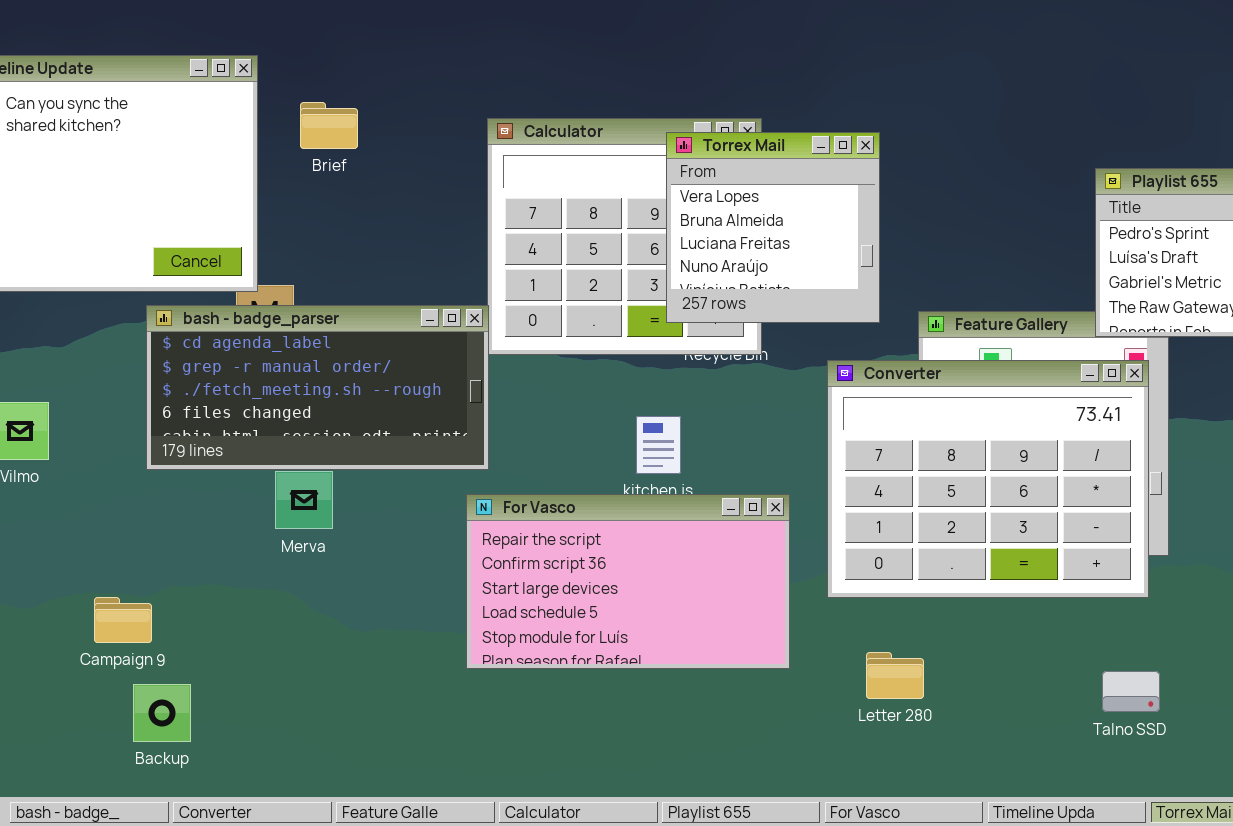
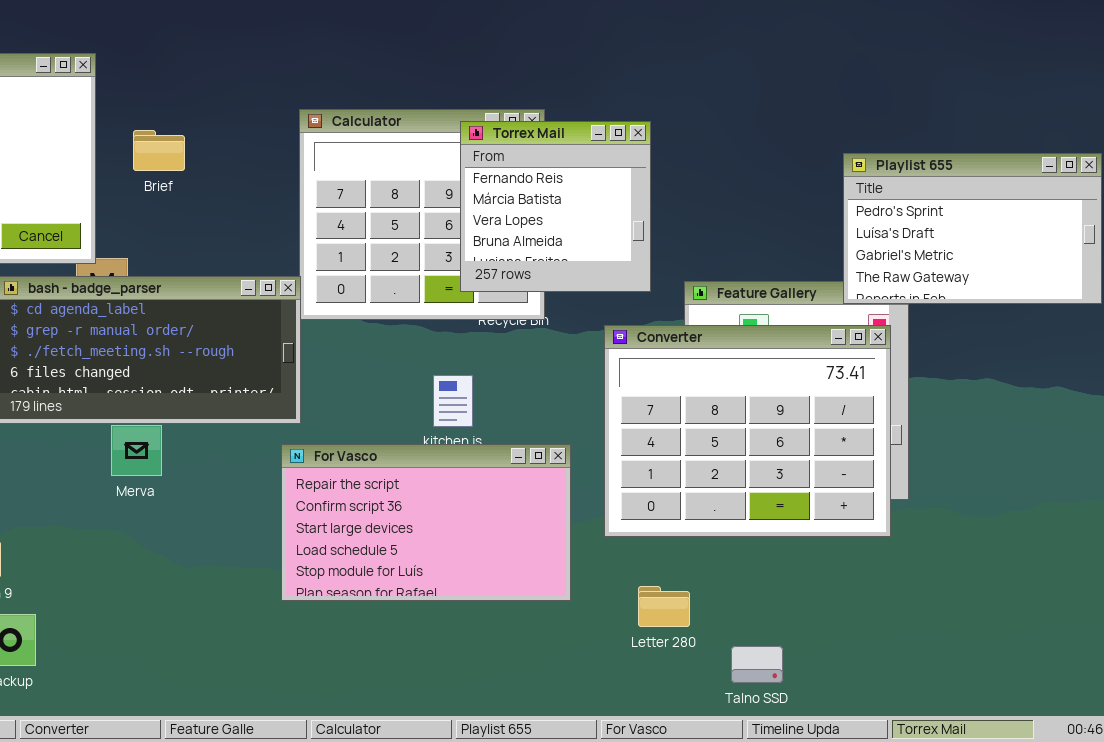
Brief: [300,102,358,149] -> [133,130,185,171], moved
Torrex Mail: [666,132,880,323] -> [460,121,651,292], scrolled up 2 rows
Talno SSD: [1102,671,1160,712] -> [731,646,783,683], moved

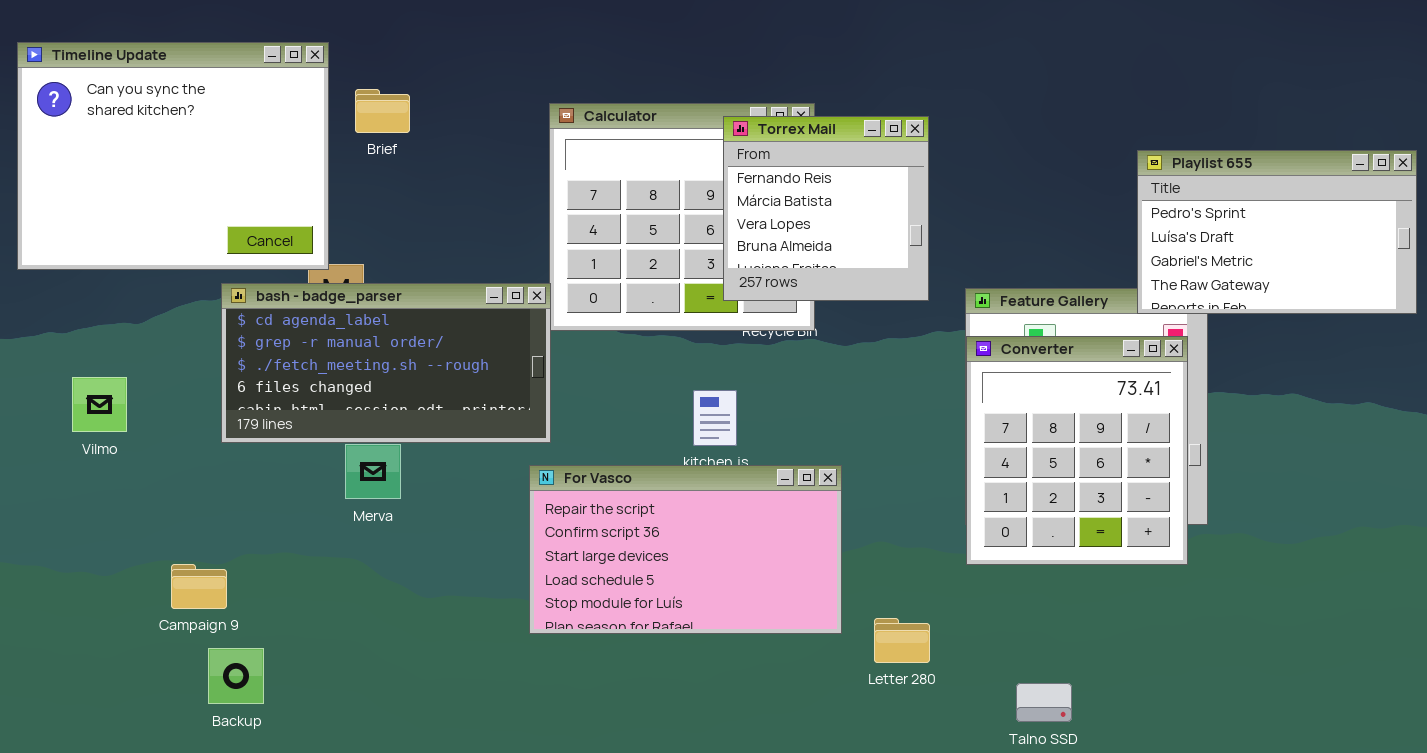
Brief: [133,130,185,171] -> [355,89,410,133], moved
Converter: [604,325,891,537] -> [966,336,1188,565], resized
Letter 280: [638,586,690,627] -> [874,618,930,663], moved

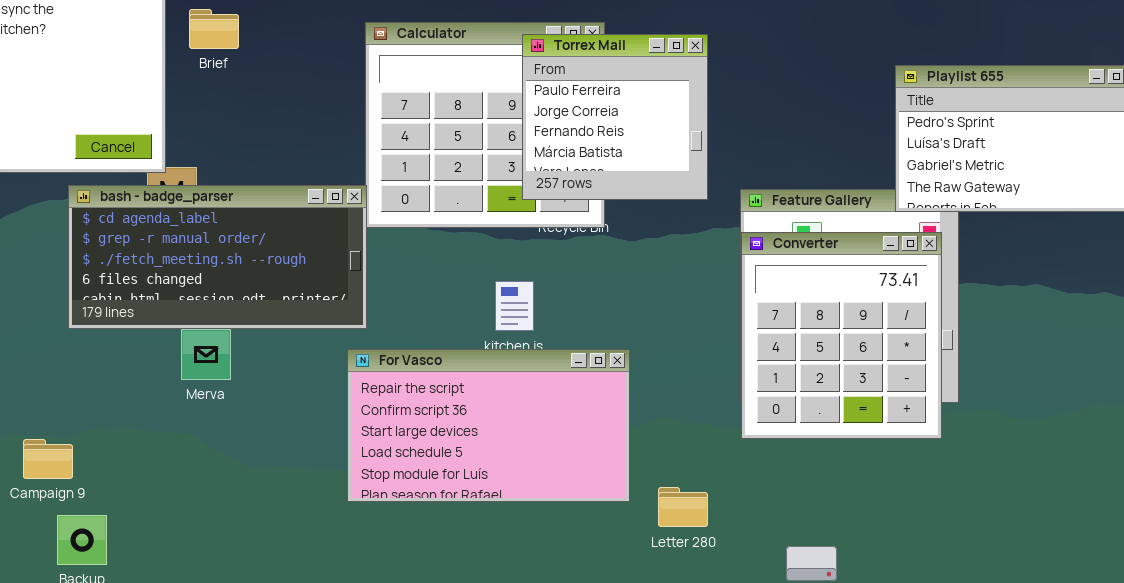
Torrex Mail: [723,116,929,301] -> [522,34,708,200], scrolled up 2 rows

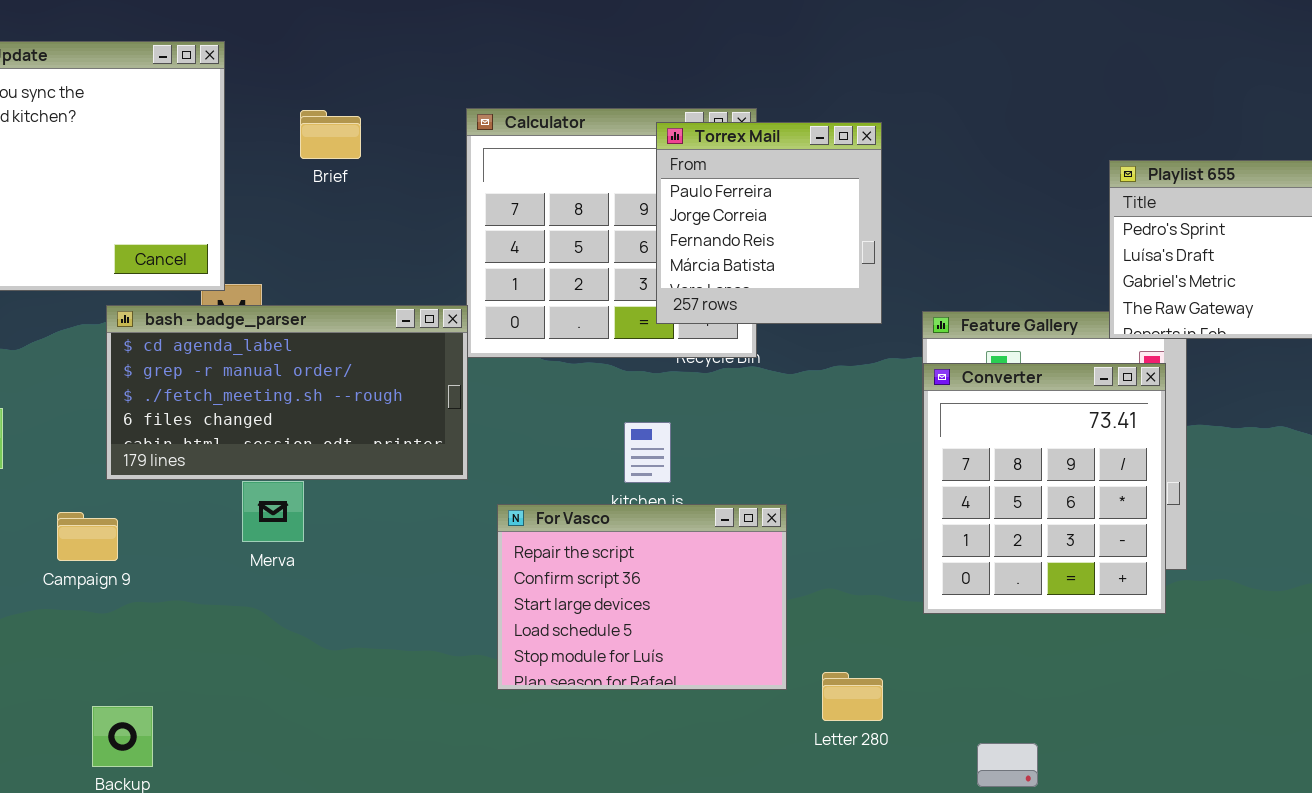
Brief: [189,9,239,49] -> [300,110,361,159], moved
For Vasco: [347,349,630,502] -> [497,504,787,690], resized
Campaign 9: [23,439,73,479] -> [57,512,118,561], moved

